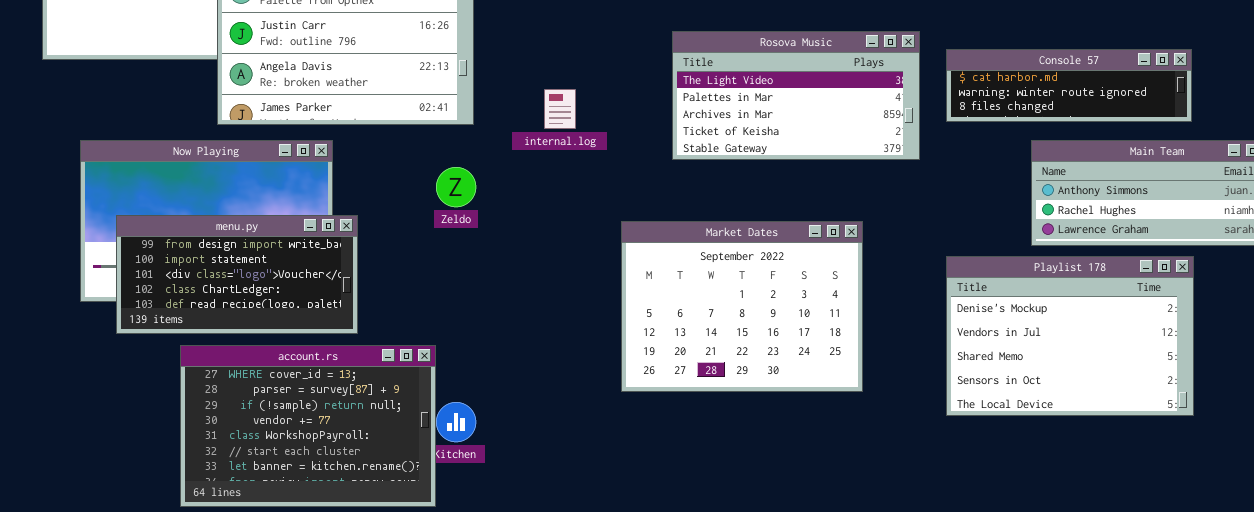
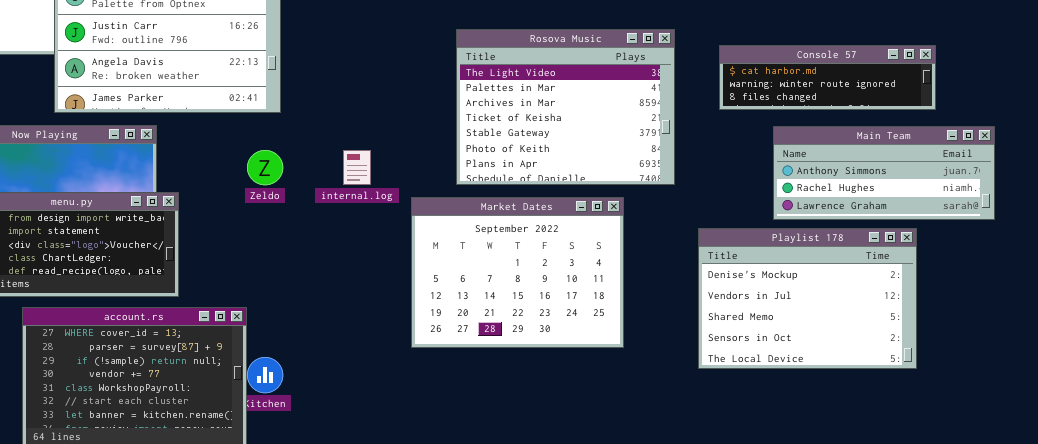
Rosova Music: [672,31,920,160] -> [456,29,675,185], resized
Console 57: [946,49,1192,122] -> [719,45,936,110], moved
internal.log: [544,89,576,129] -> [343,150,371,185], moved

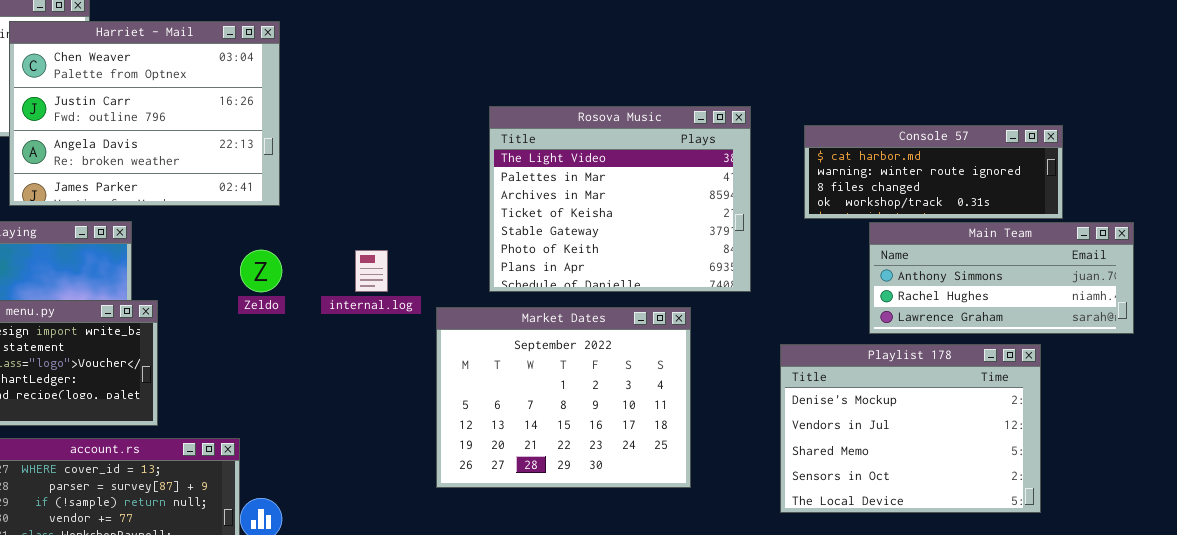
Console 57: [719,45,936,110] -> [804,125,1063,219], resized

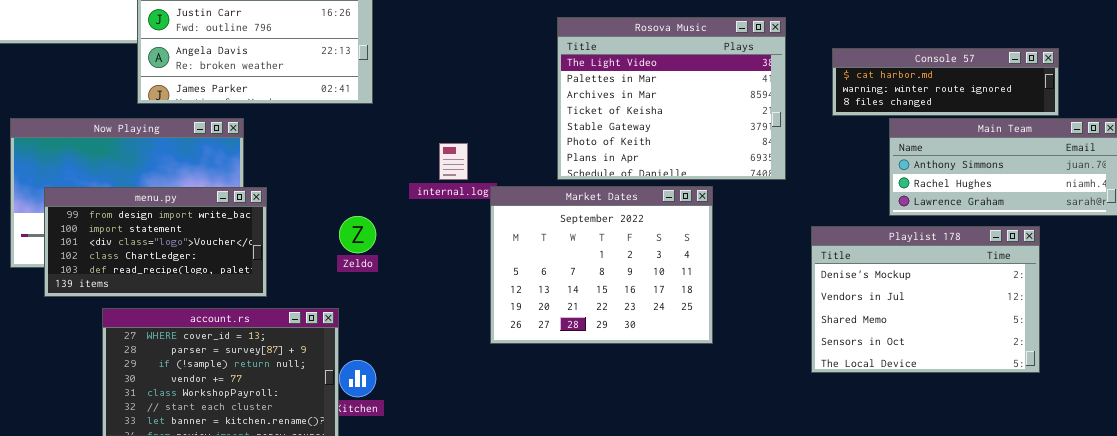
Console 57: [804,125,1063,219] -> [832,48,1059,116], resized
Zeldo: [240,250,282,292] -> [339,216,376,253], moved
Market Dates: [436,307,691,488] -> [490,186,713,344], moved

